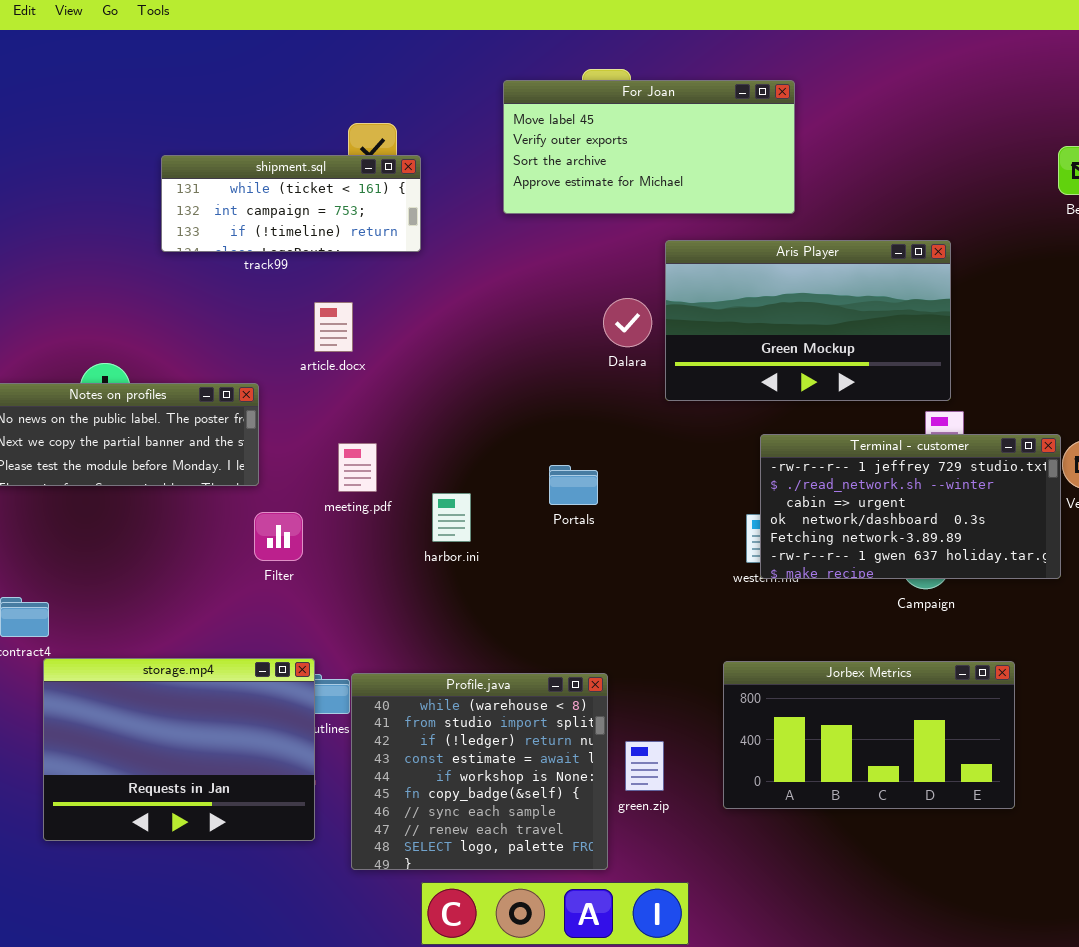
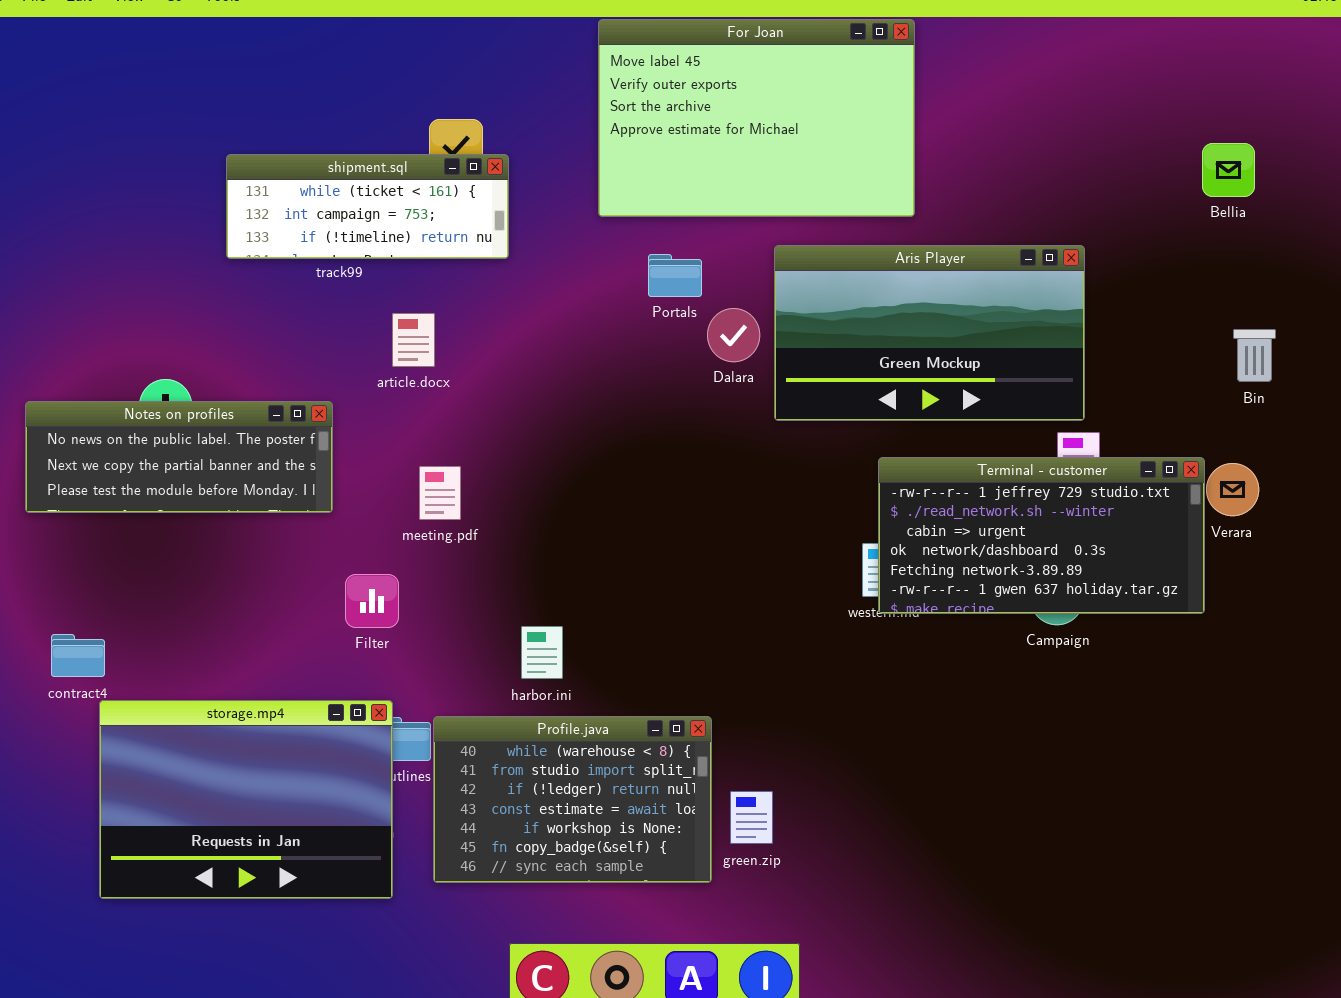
For Joan: [503,80,795,214] -> [598,19,915,217], resized
Portals: [549,465,598,505] -> [648,254,702,297], moved
harbor.ini: [432,493,471,542] -> [521,626,563,679], moved
Filter: [254,512,303,561] -> [345,574,399,628], moved
Jorbex Metrics: [723,661,1015,809] -> none, closed
Profile.java: [351,673,608,870] -> [433,716,712,883], resized

